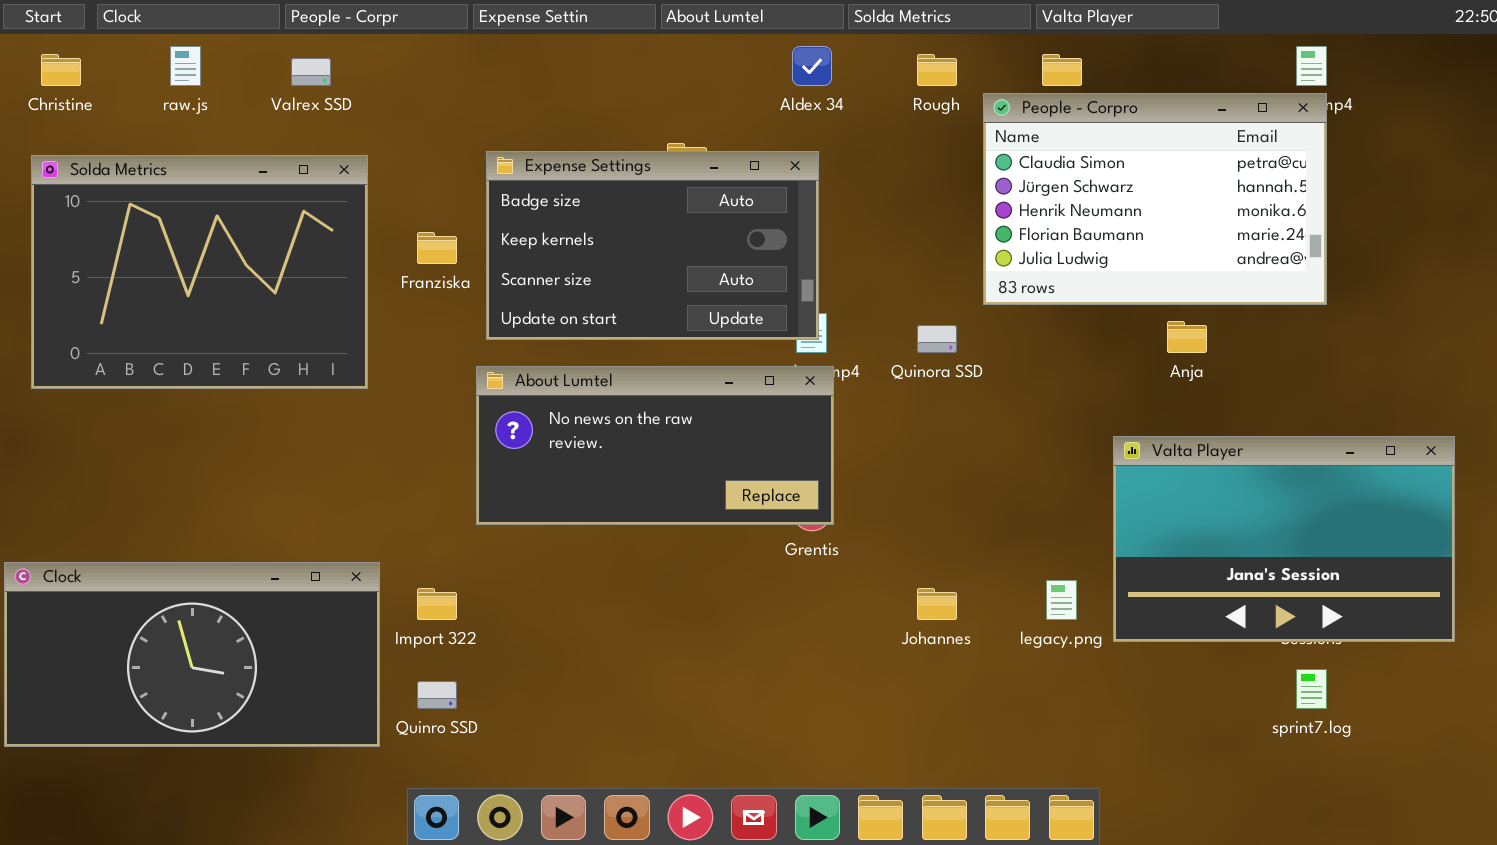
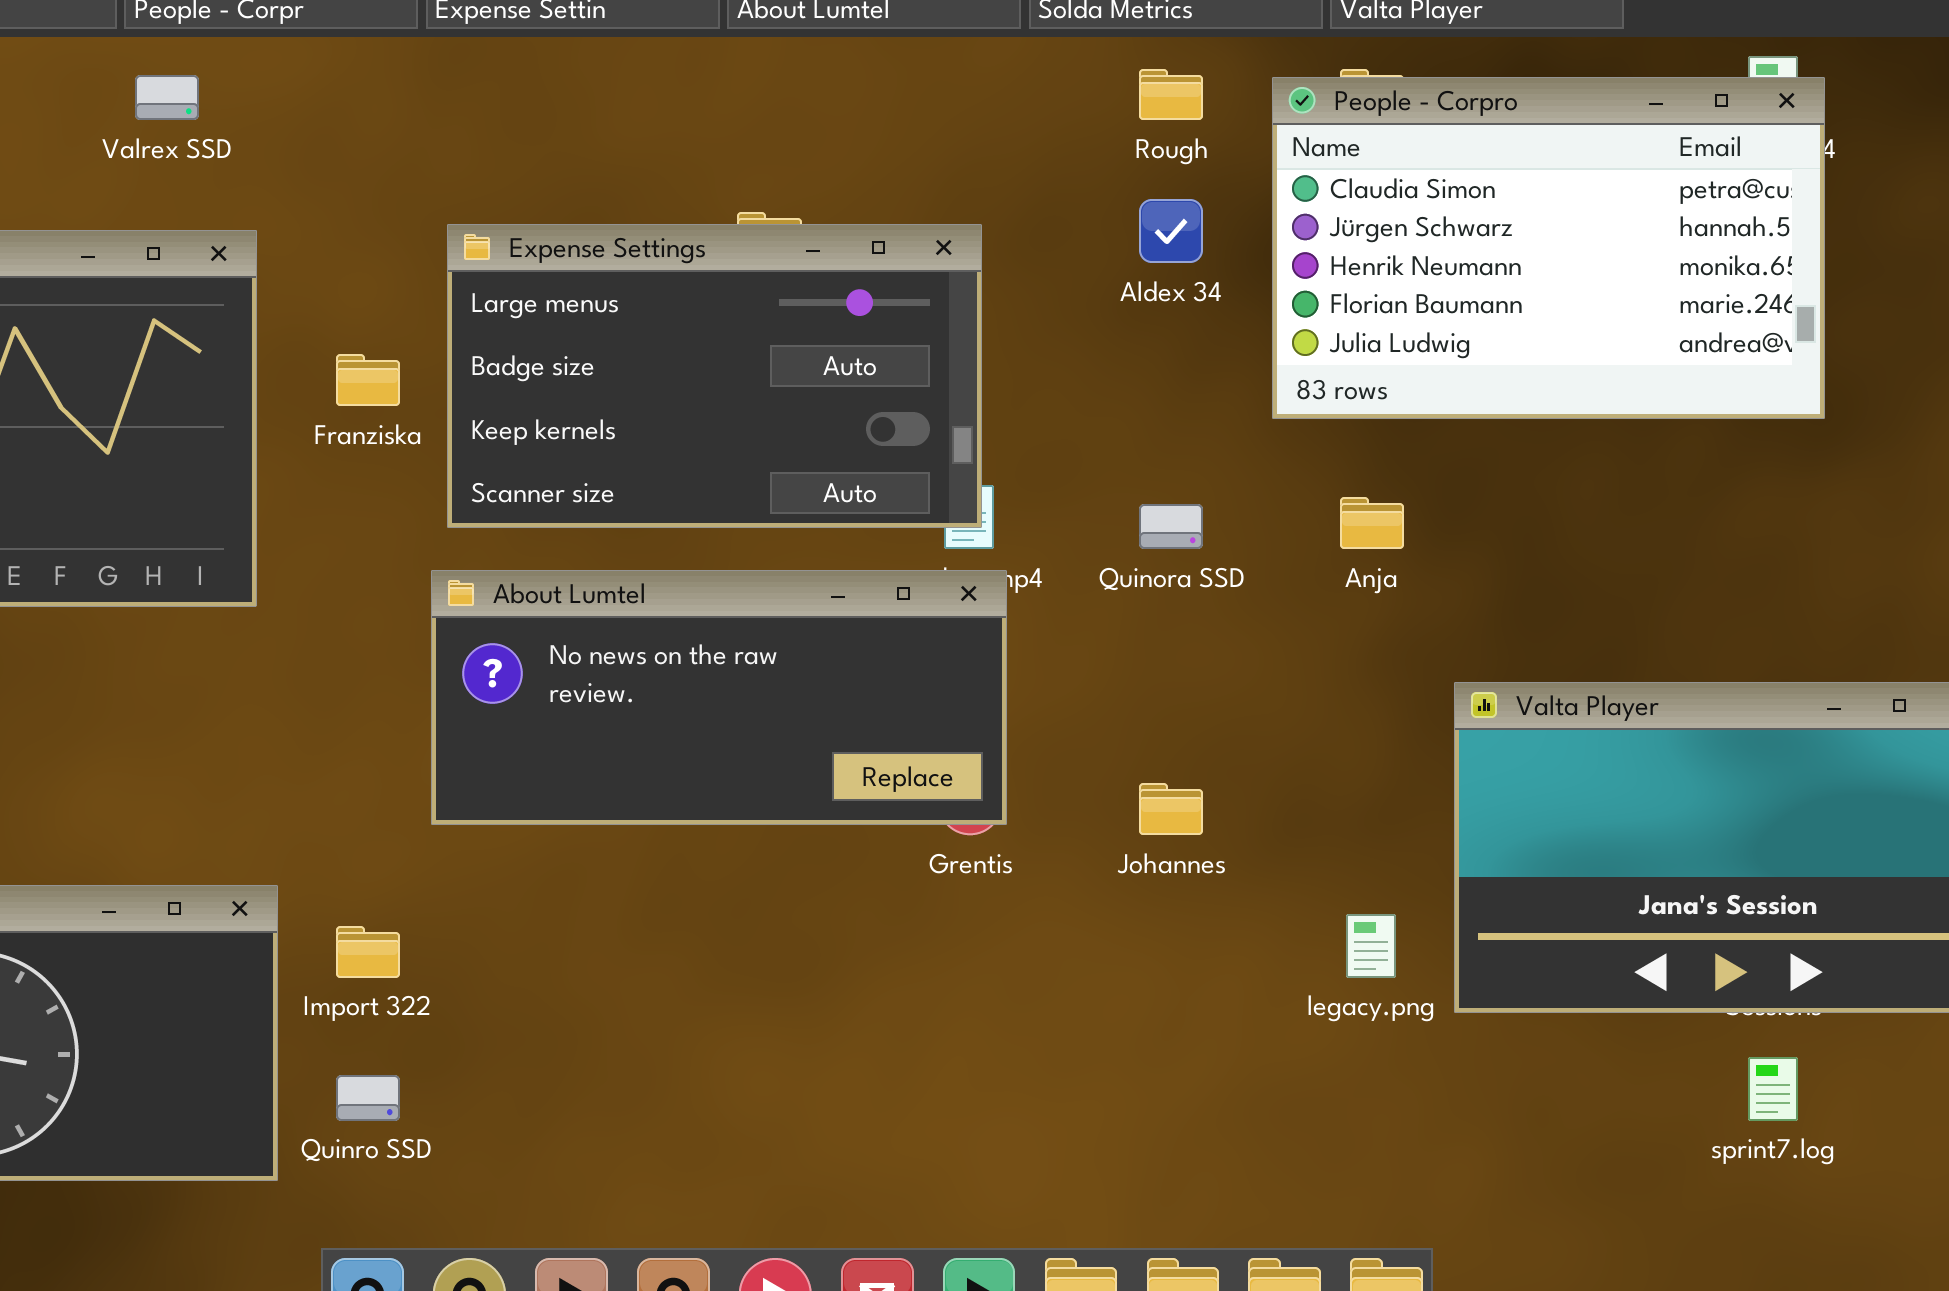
Aldex 34: [792,46,832,86] -> [1139,199,1203,263], moved
People - Corpro: [983,93,1327,305] -> [1272,77,1825,419], moved
Expense Settings: [486,151,819,340] -> [447,224,982,528], scrolled up 1 row
Anja: [1167,321,1207,353] -> [1340,497,1404,549], moved
Johannes: [917,588,957,620] -> [1139,783,1203,835], moved

